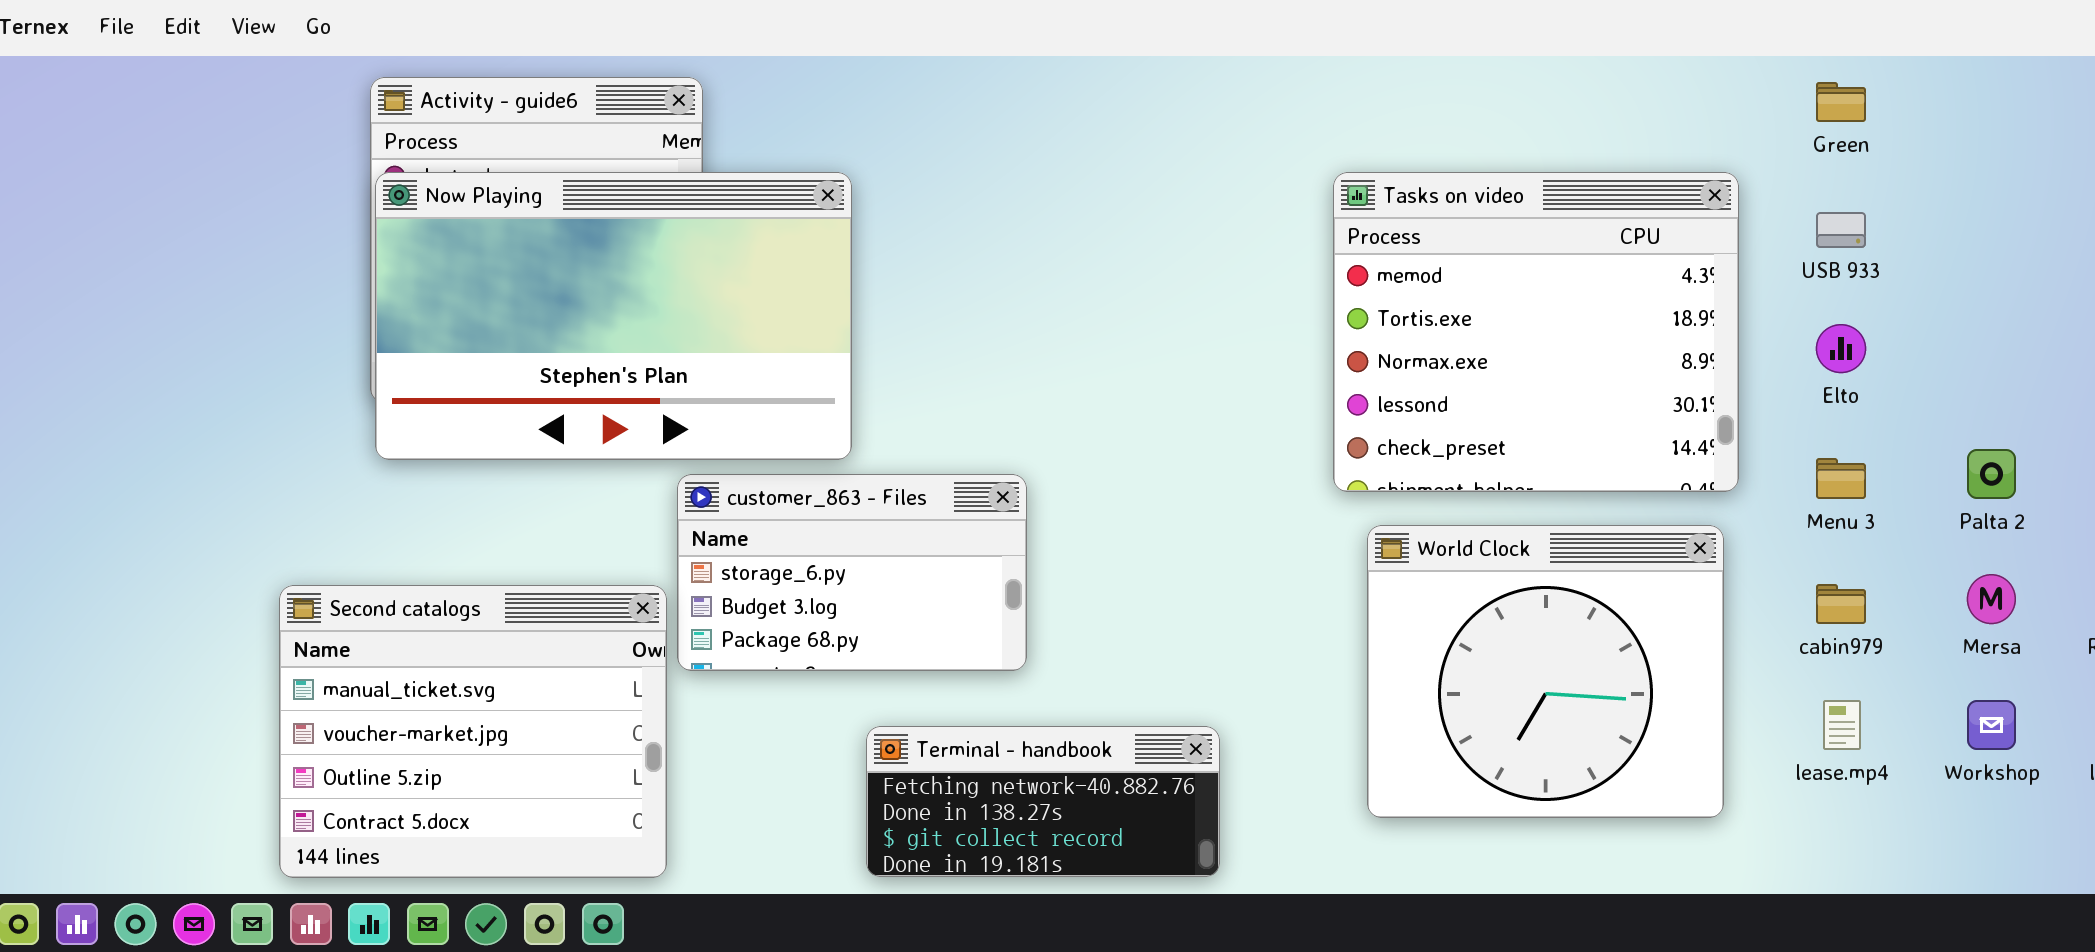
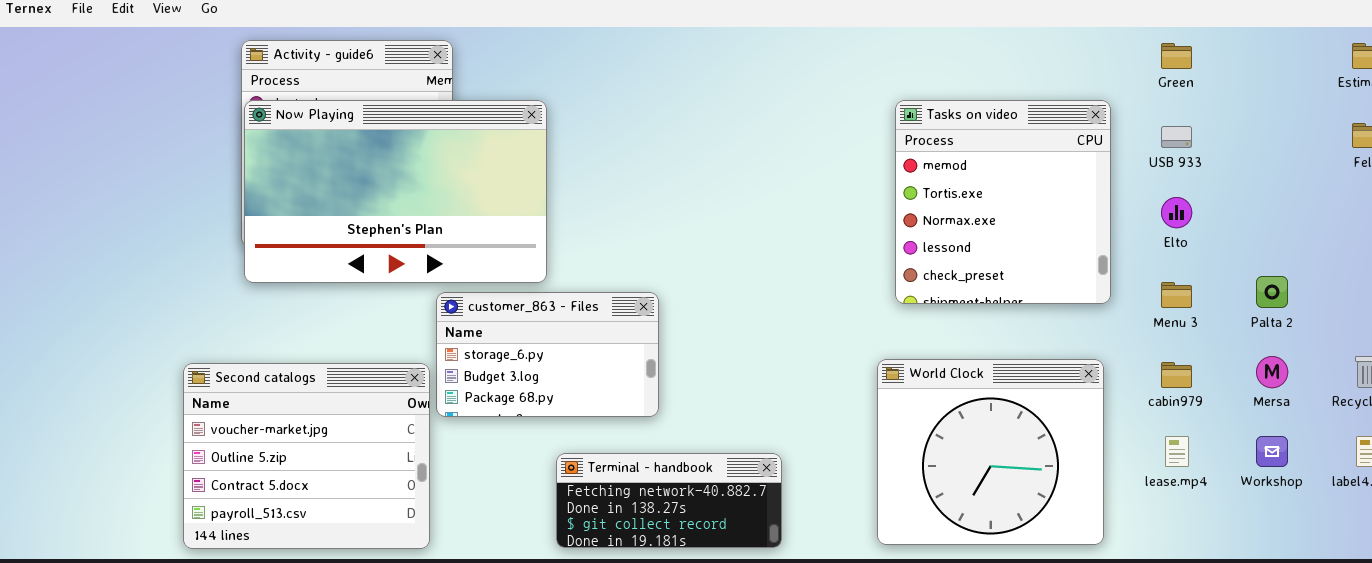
Tasks on video: [1333,172,1739,492] -> [895,100,1111,304], resized
World Clock: [1367,525,1724,818] -> [877,359,1104,545], moved
Second catalogs: [279,585,667,878] -> [183,363,430,549], scrolled down 1 row

